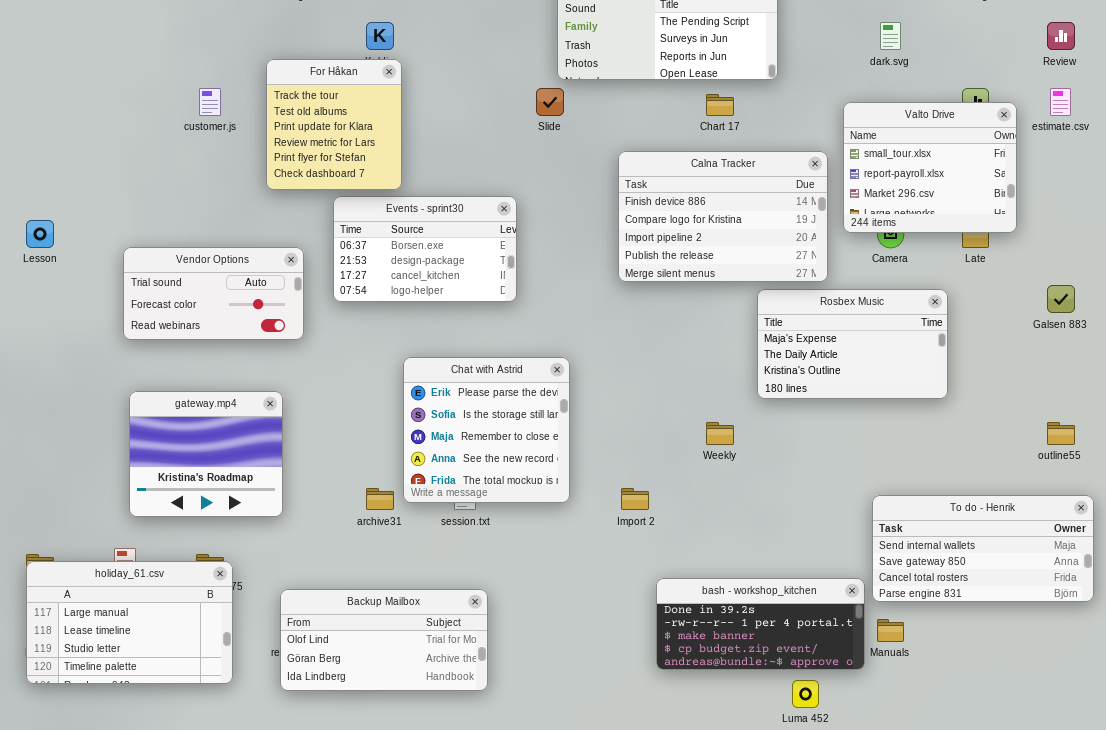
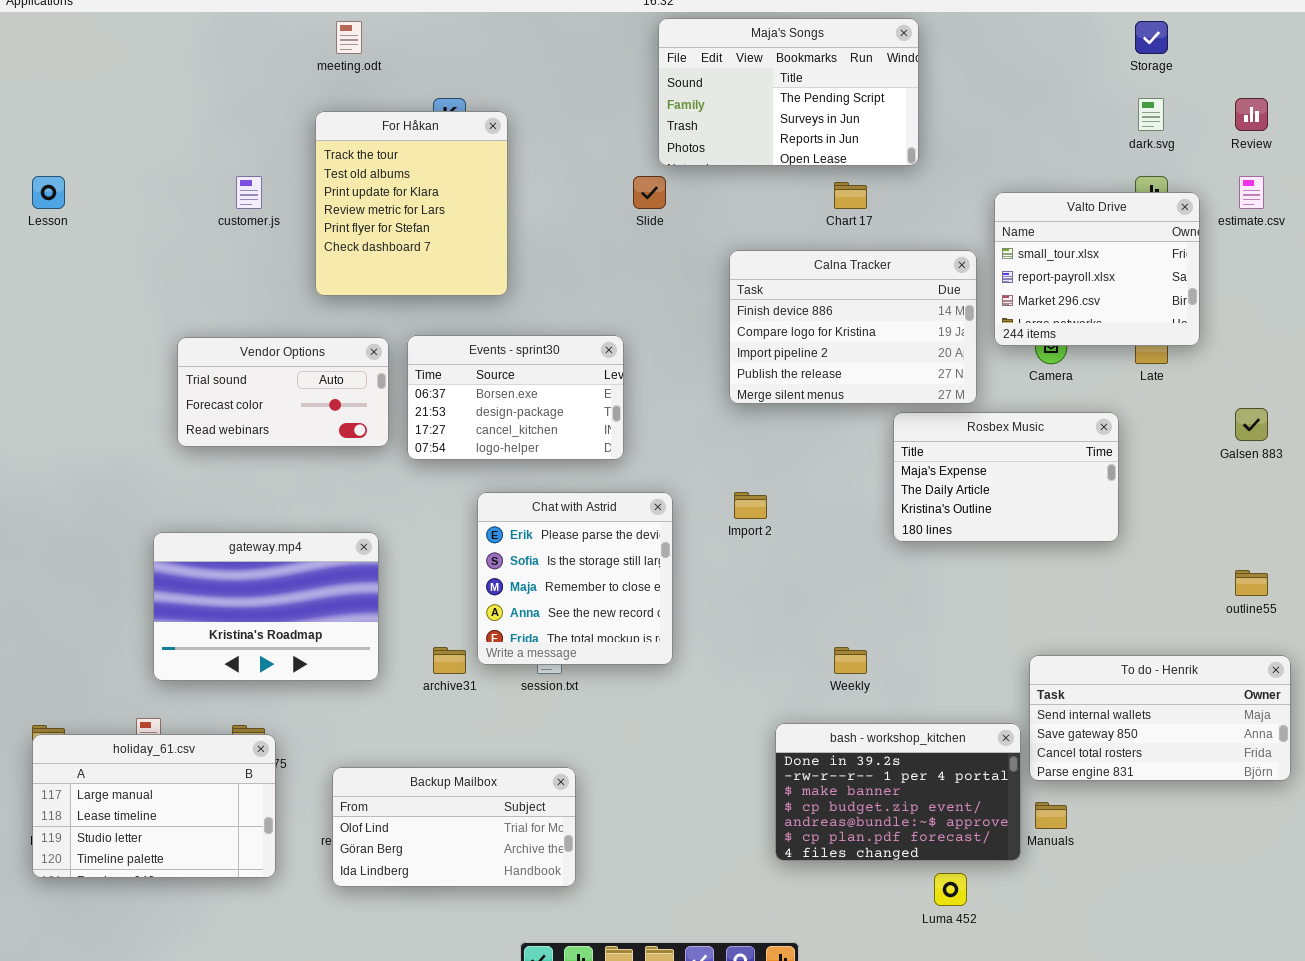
dark.svg: [880,22,901,50] -> [1138,98,1164,131], moved
For Håkan: [266,59,402,190] -> [315,111,508,296], resized
Events - sprint30: [333,196,517,302] -> [407,335,624,460], moved
Lesson: [26,220,54,248] -> [32,176,65,209], moved
Vendor Options: [123,247,304,340] -> [177,337,389,447], moved
gateway.mp4: [129,391,283,517] -> [153,532,379,681], resized
Weekly: [706,422,734,445] -> [834,647,867,674], moved
Import 2: [621,488,649,510] -> [734,492,767,519], moved
bash - workshop_kitchen: [656,578,865,670] -> [775,723,1021,861], resized

